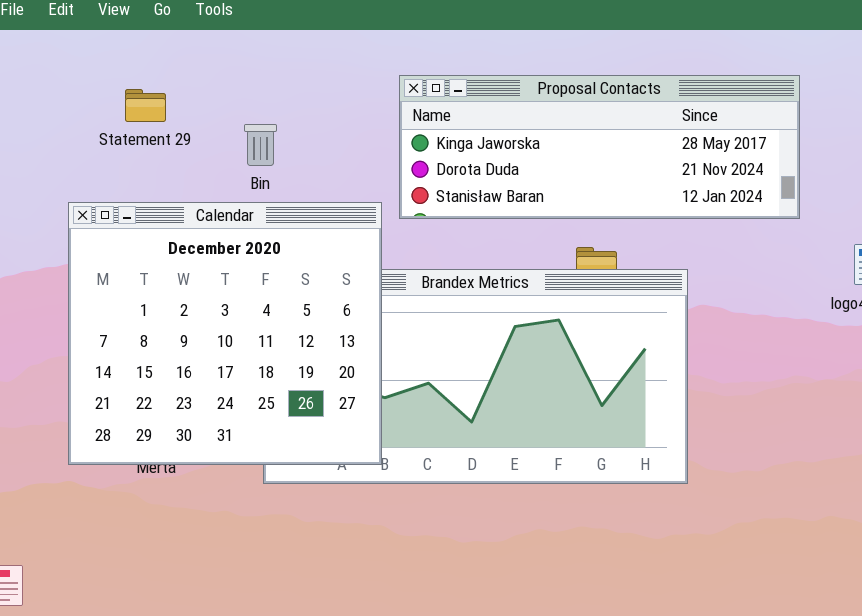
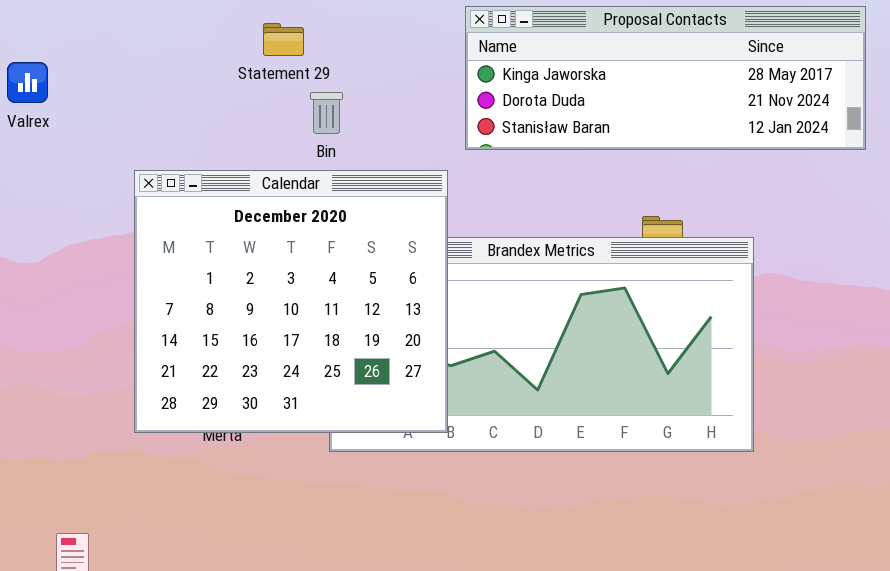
Proposal Contacts: [399,75,800,219] -> [465,6,866,150], moved
Statement 29: [125,89,166,122] -> [263,23,304,56], moved

